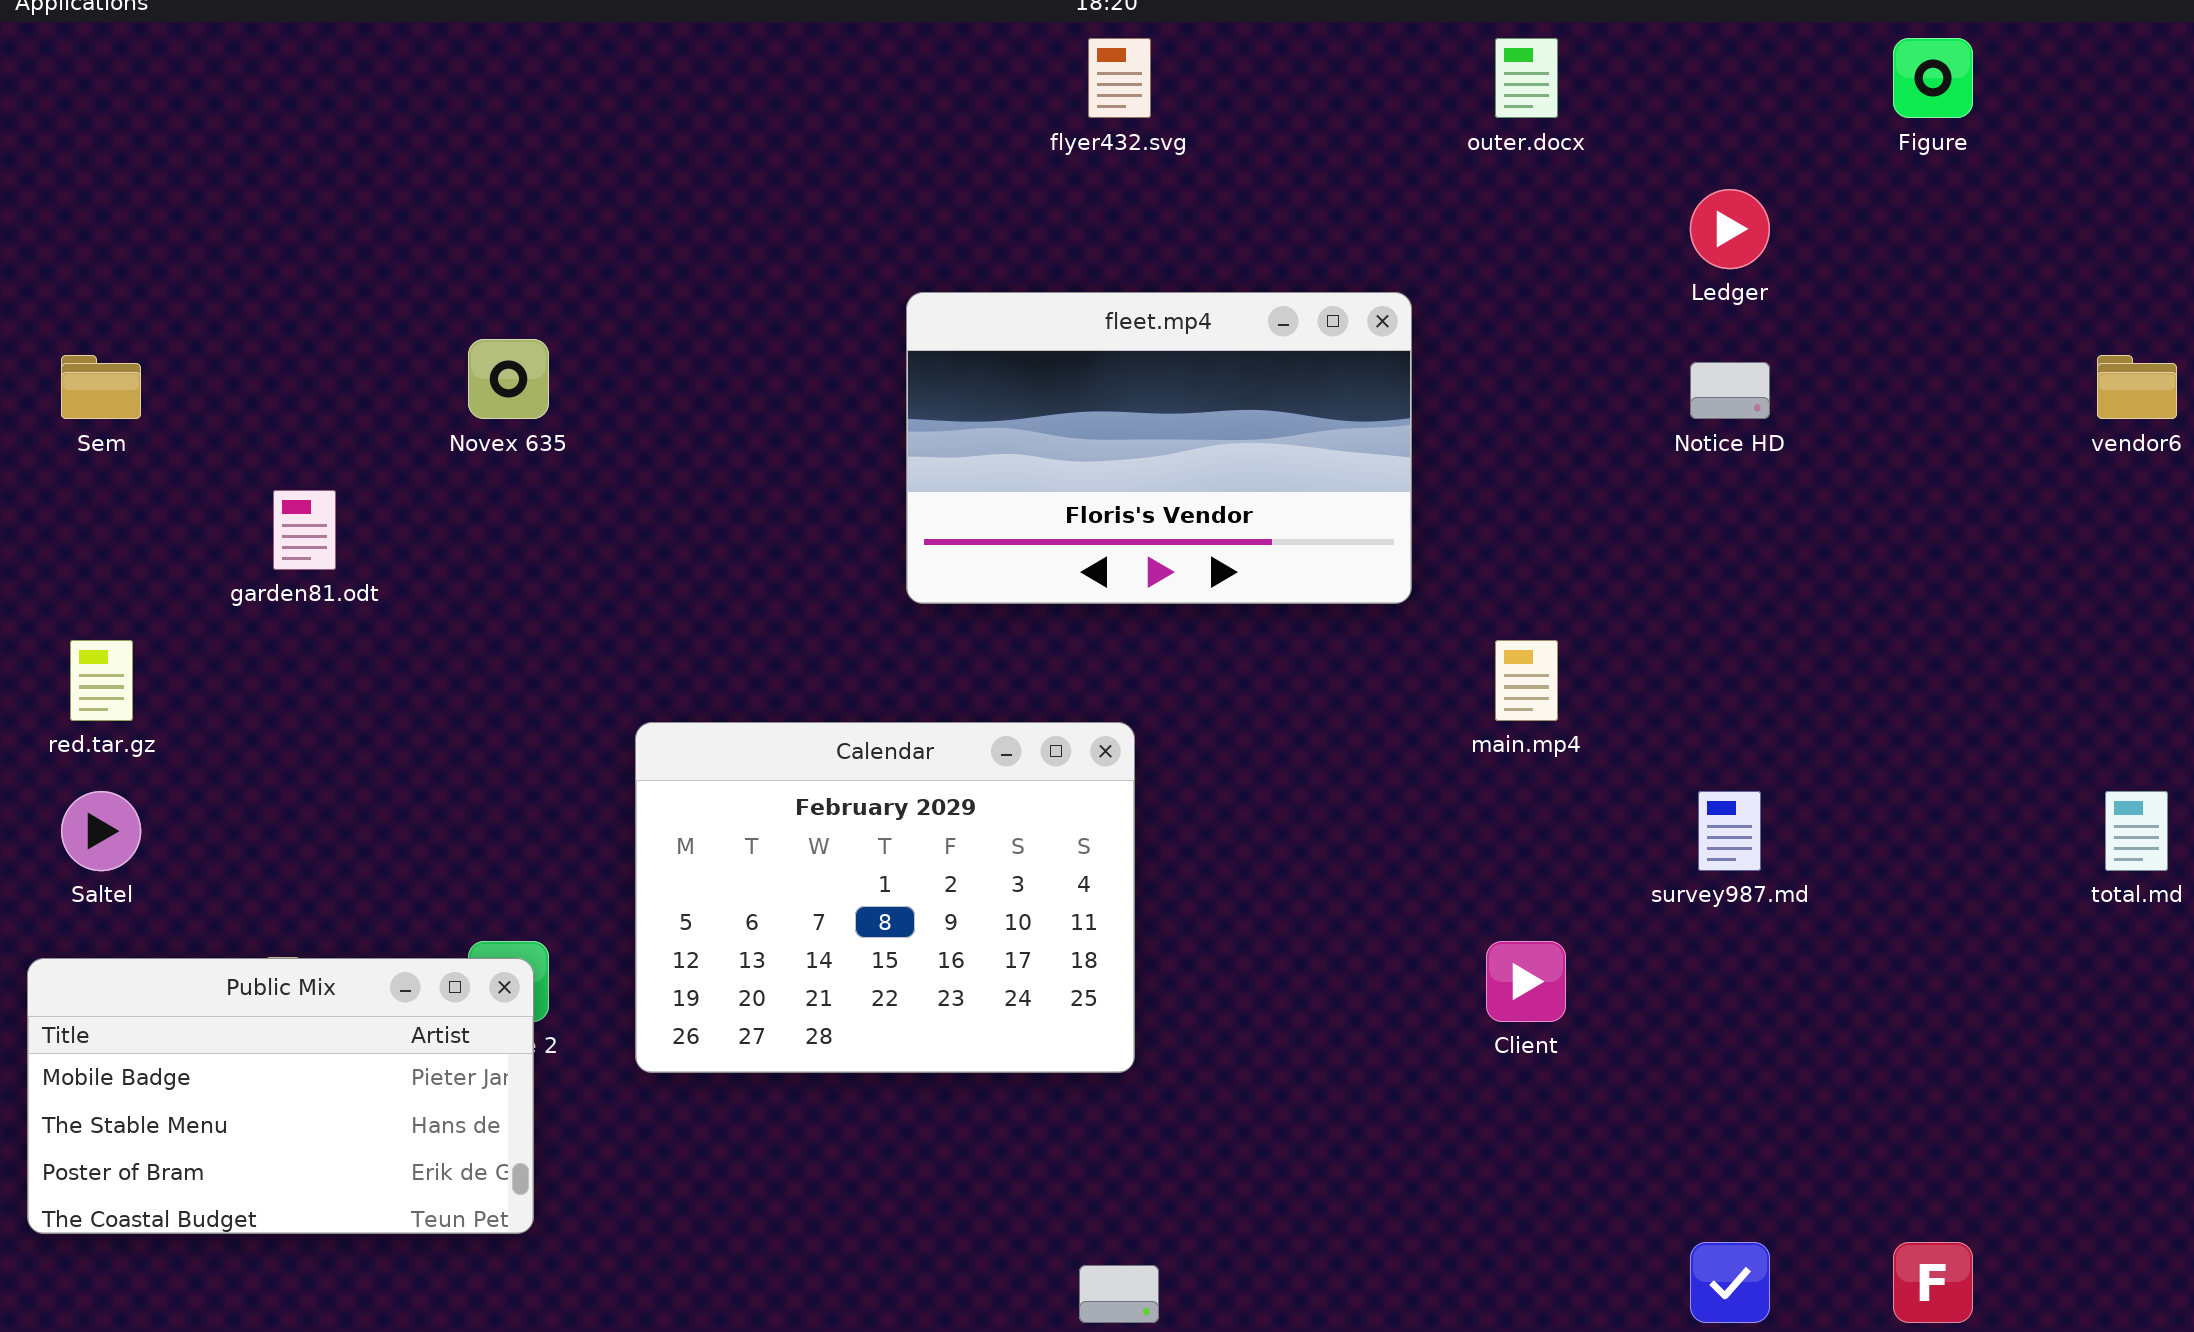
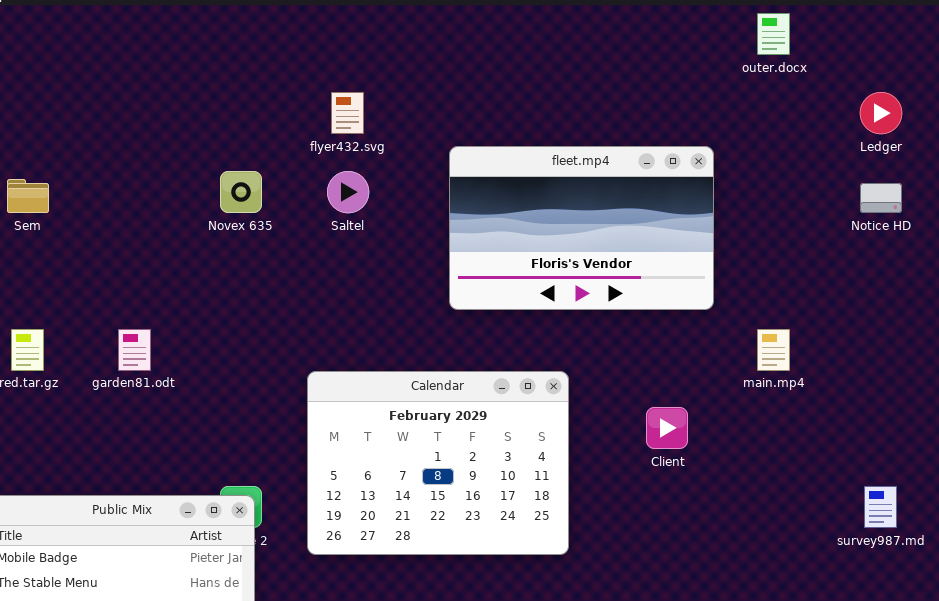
flyer432.svg: [1088,38,1151,118] -> [331,92,364,134], moved
garden81.odt: [273,490,336,570] -> [118,329,151,371], moved
Saltel: [61,791,141,871] -> [327,171,369,213], moved
survey987.md: [1698,791,1761,871] -> [864,486,897,528], moved
Client: [1486,941,1566,1022] -> [646,407,688,449], moved

